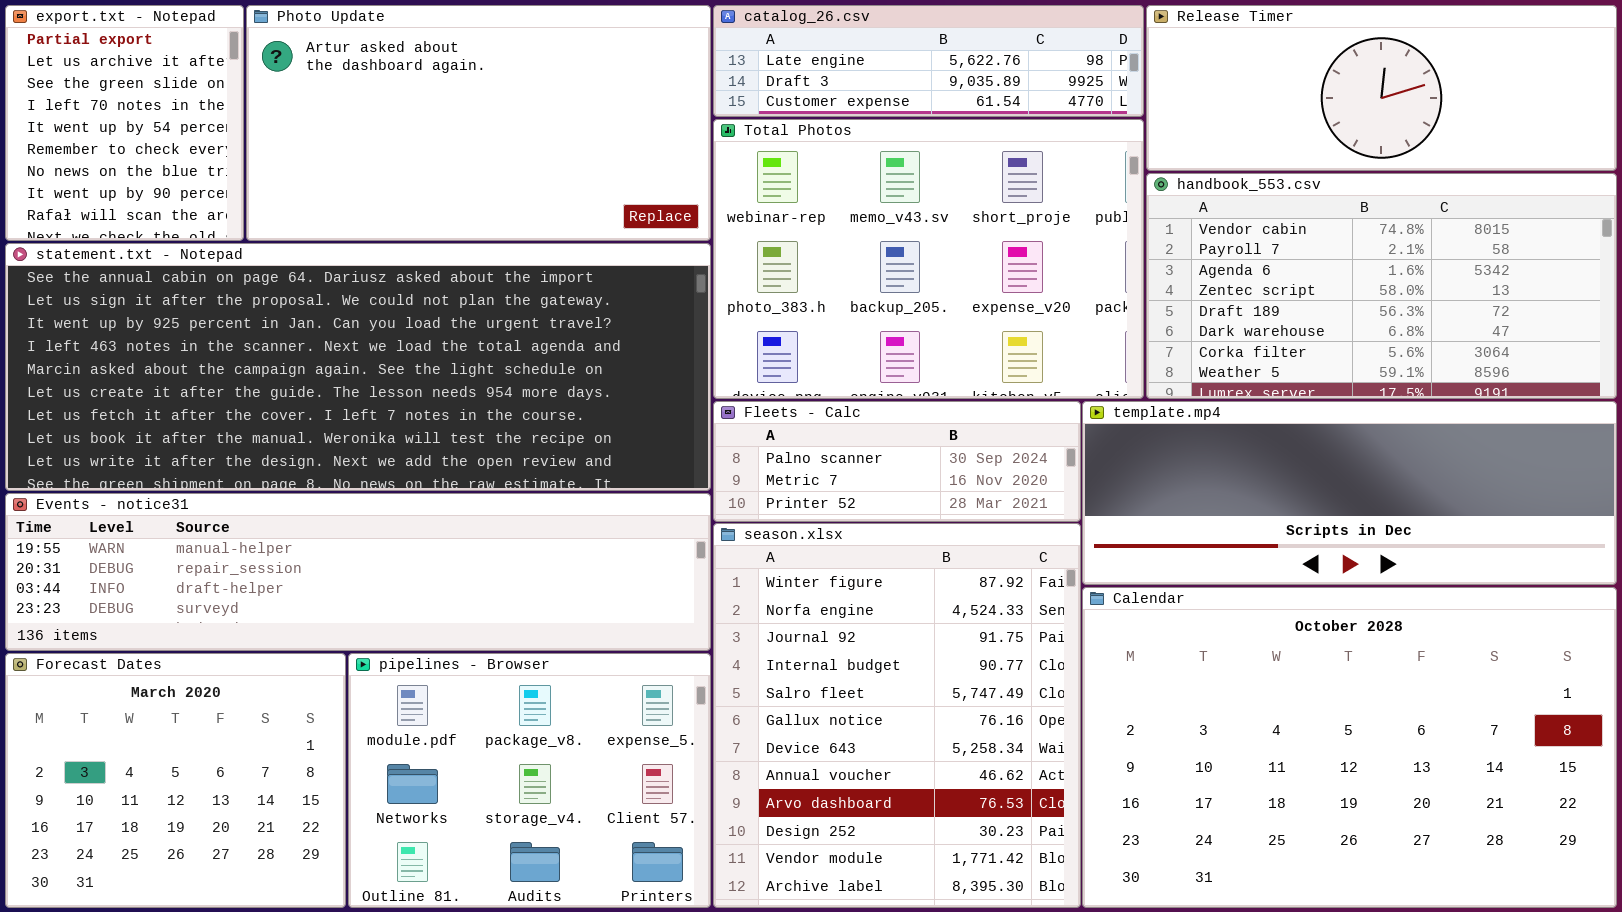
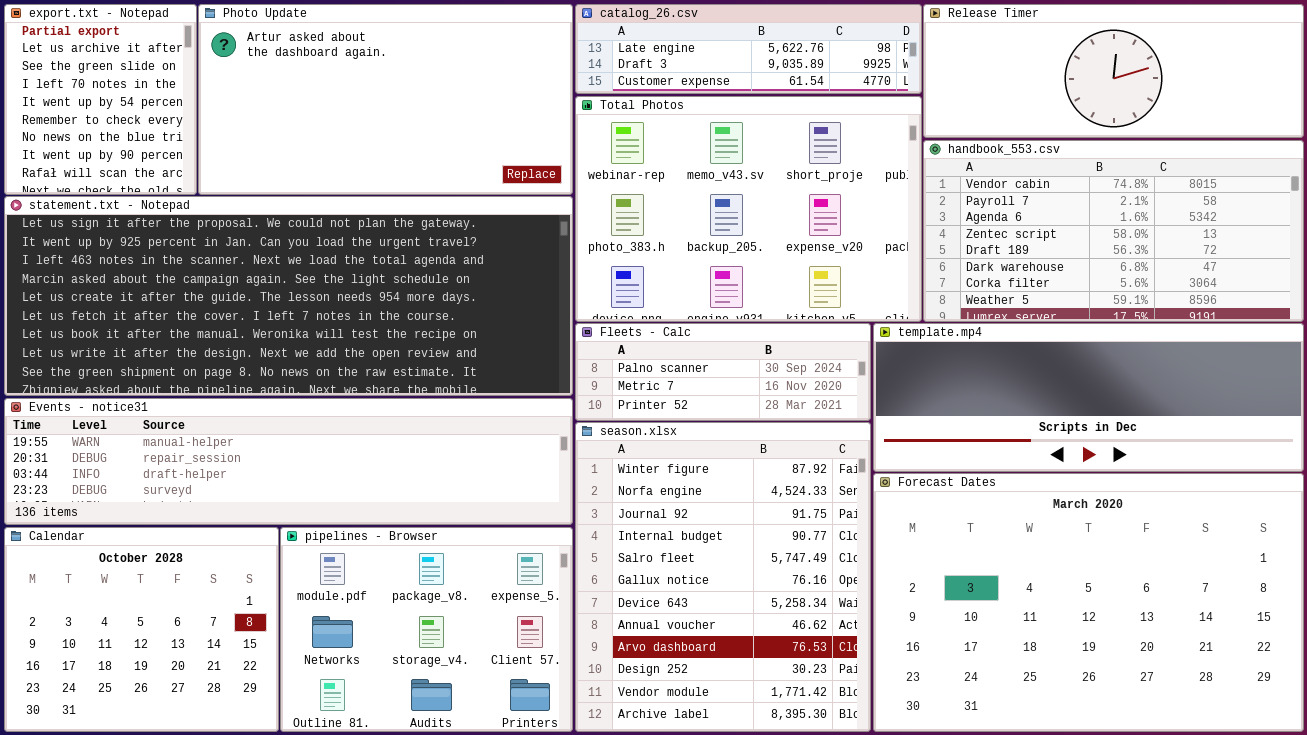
statement.txt - Notepad: [5,243,711,491] -> [4,196,573,396], scrolled down 1 row
Calendar: [1082,587,1617,908] -> [4,527,279,732], moved, resized
Forecast Dates: [5,653,346,908] -> [873,473,1304,732], moved, resized

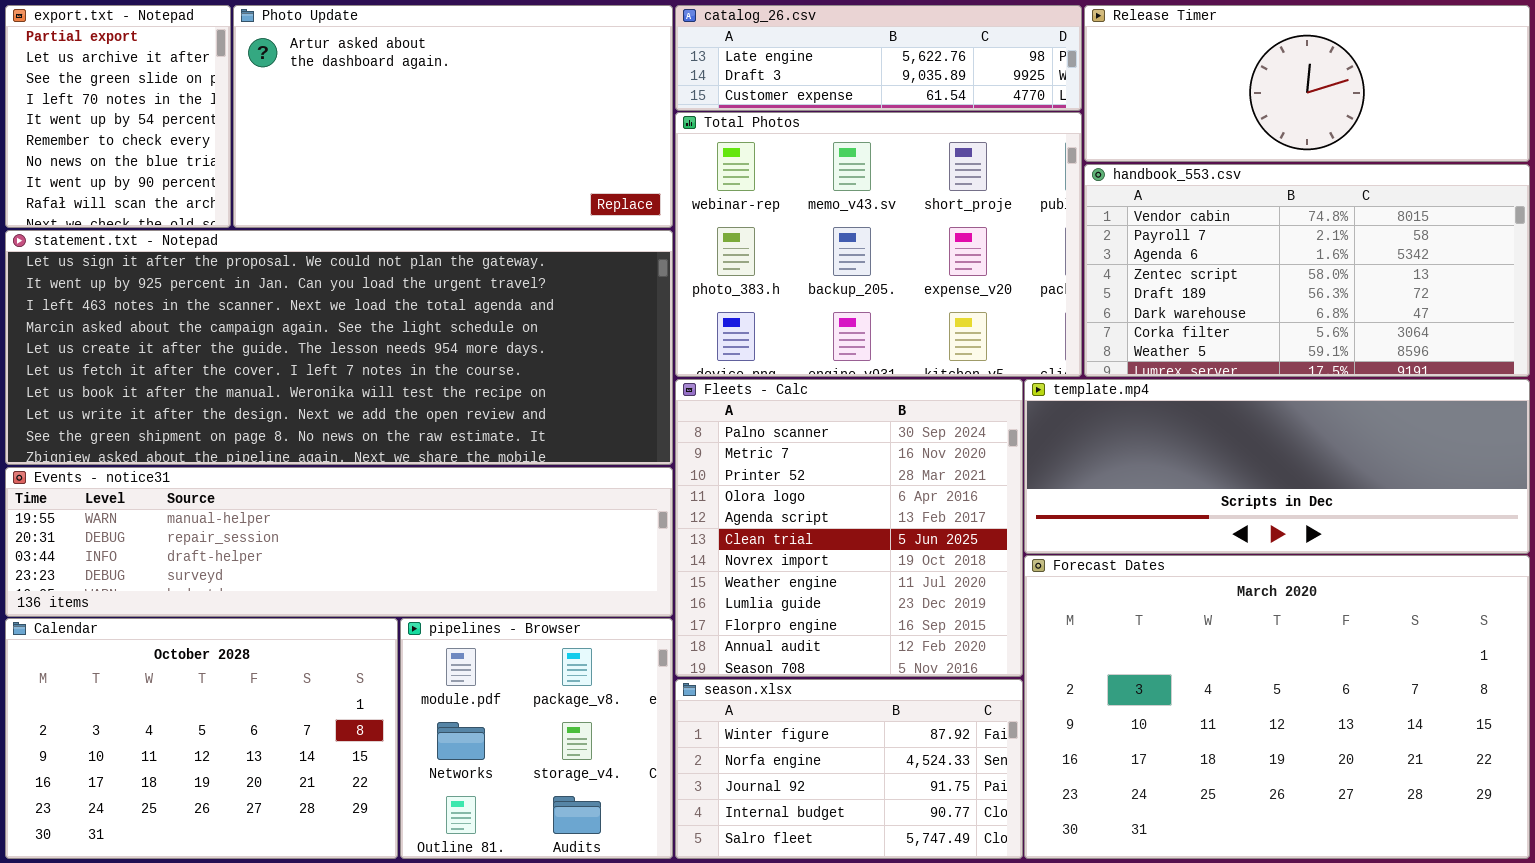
Fleets - Calc: [575,323,871,421] -> [675,379,1023,677], resized
season.xlsx: [575,422,871,732] -> [675,679,1023,859], resized
Calendar: [4,527,279,732] -> [5,618,398,859], resized
pipelines - Browser: [280,527,573,732] -> [400,618,673,859], resized

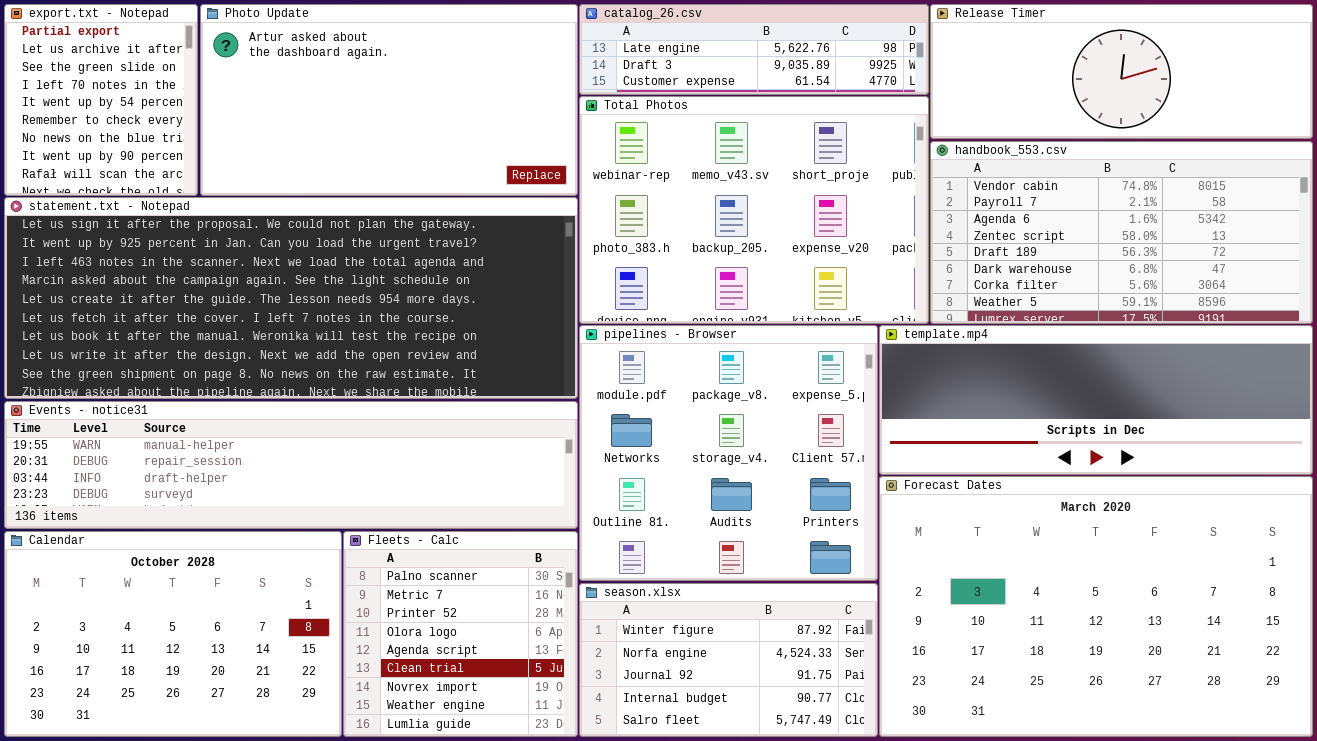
Fleets - Calc: [675,379,1023,677] -> [343,531,578,737], moved, resized
pipelines - Browser: [400,618,673,859] -> [579,325,878,581], moved, resized

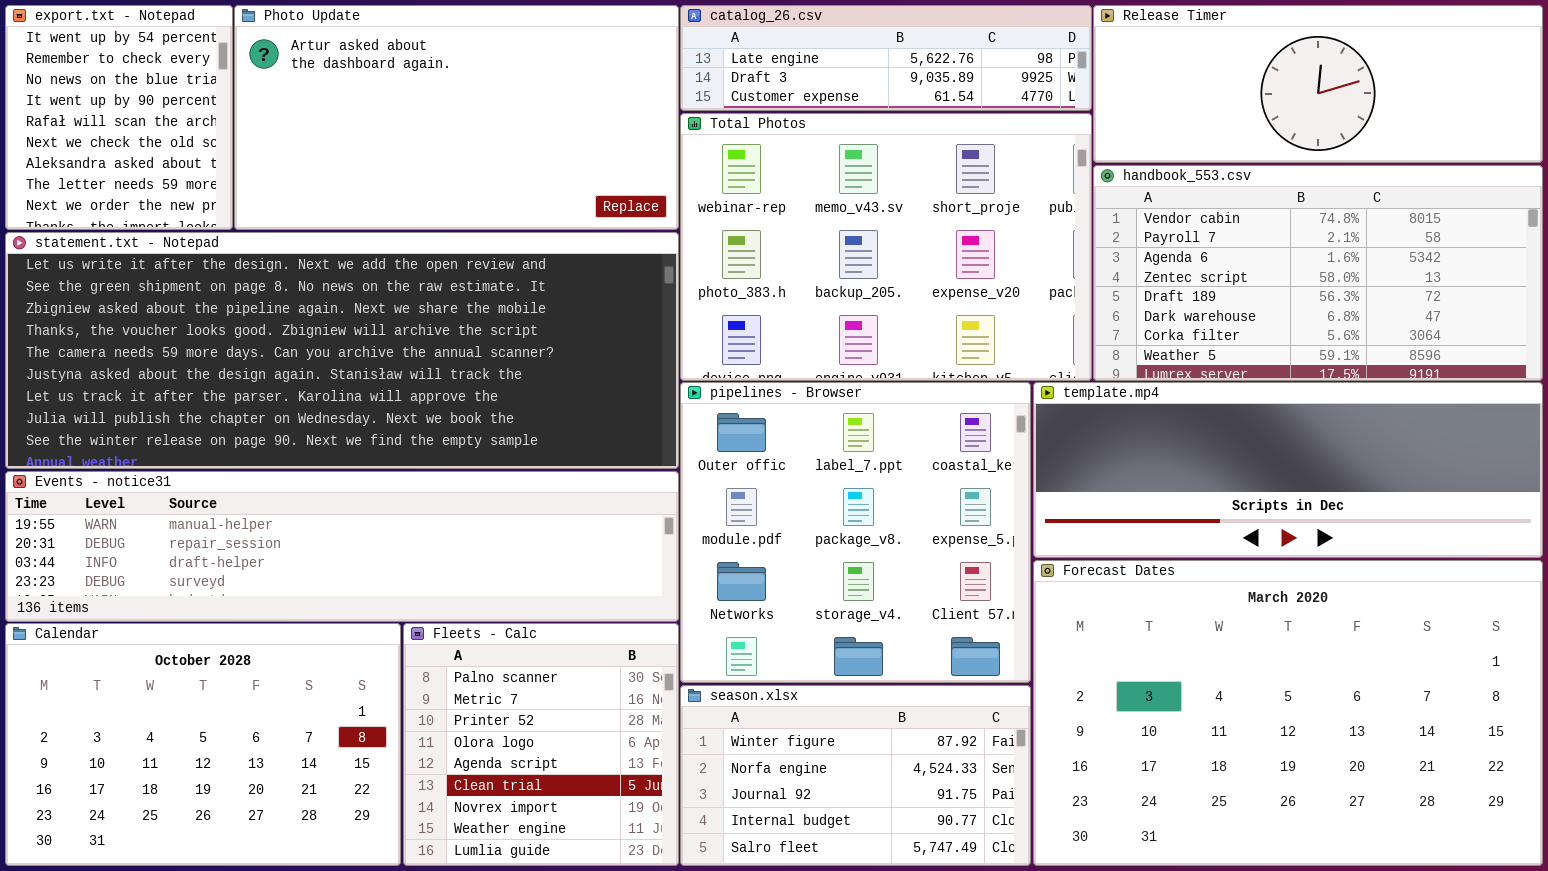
export.txt - Notepad: [4,4,198,196] -> [5,5,233,230], scrolled down 4 rows
statement.txt - Notepad: [4,197,578,399] -> [5,232,679,469], scrolled down 7 rows
pipelines - Browser: [579,325,878,581] -> [680,382,1031,683], scrolled up 1 row

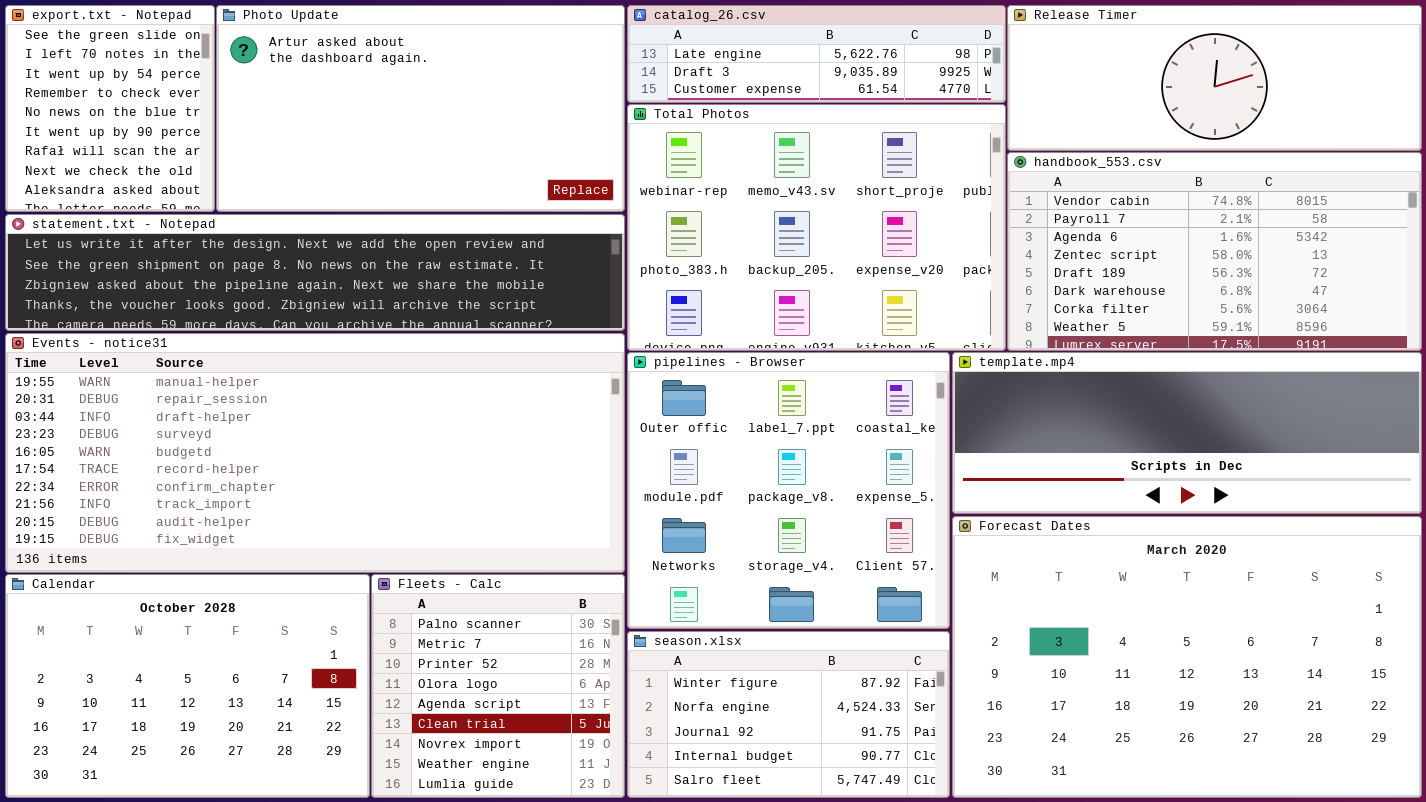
export.txt - Notepad: [5,5,233,230] -> [5,5,215,212], scrolled up 2 rows
statement.txt - Notepad: [5,232,679,469] -> [5,214,625,331], resized
Events - notice31: [5,471,679,622] -> [5,333,625,573], resized

